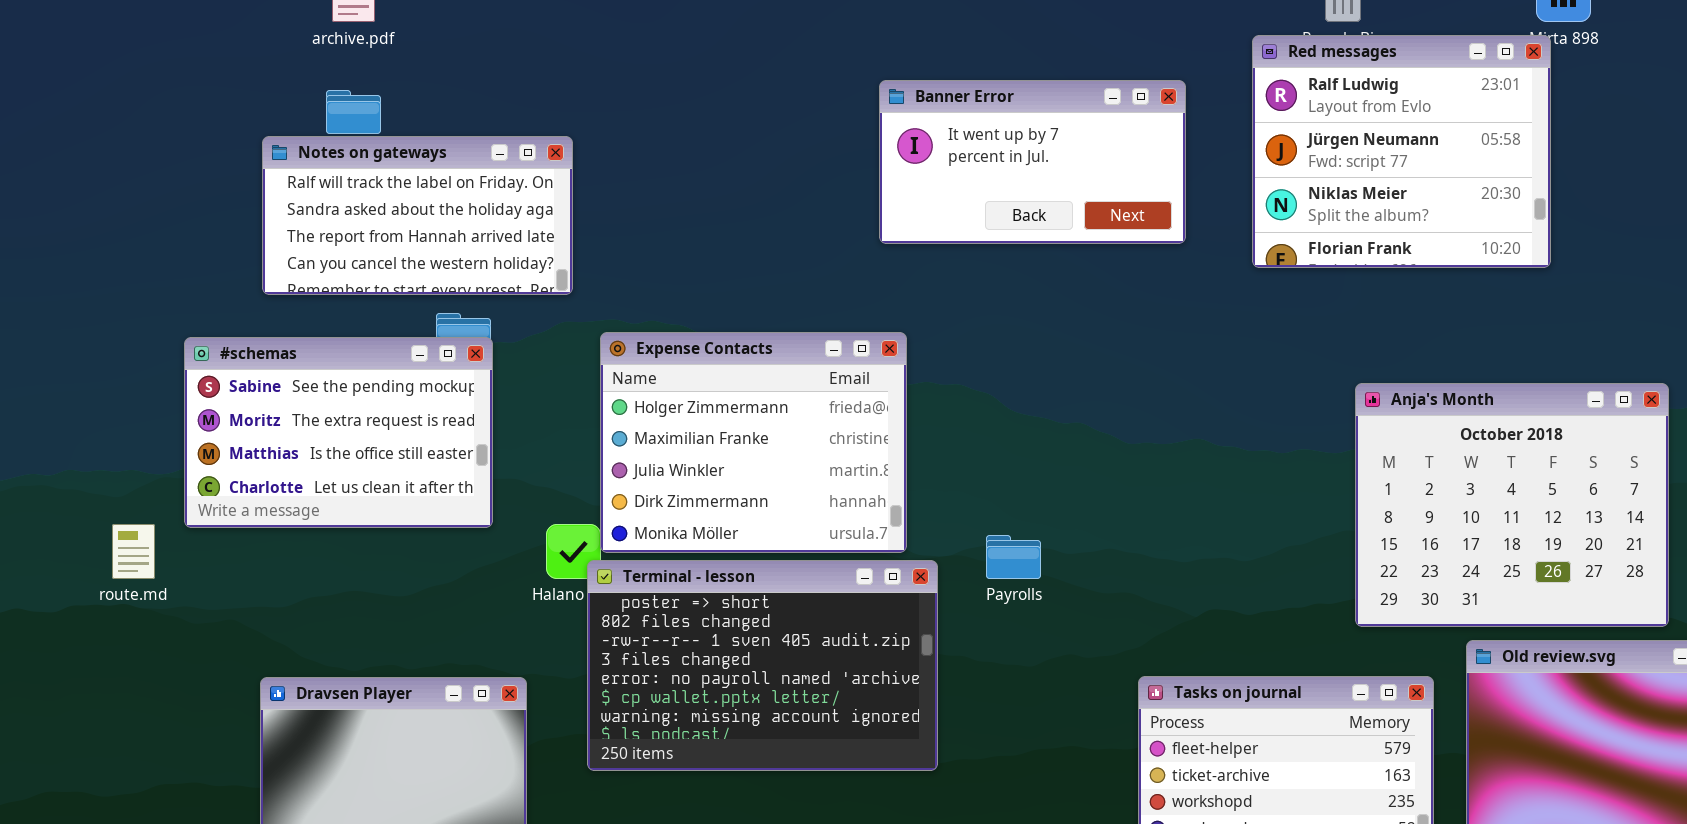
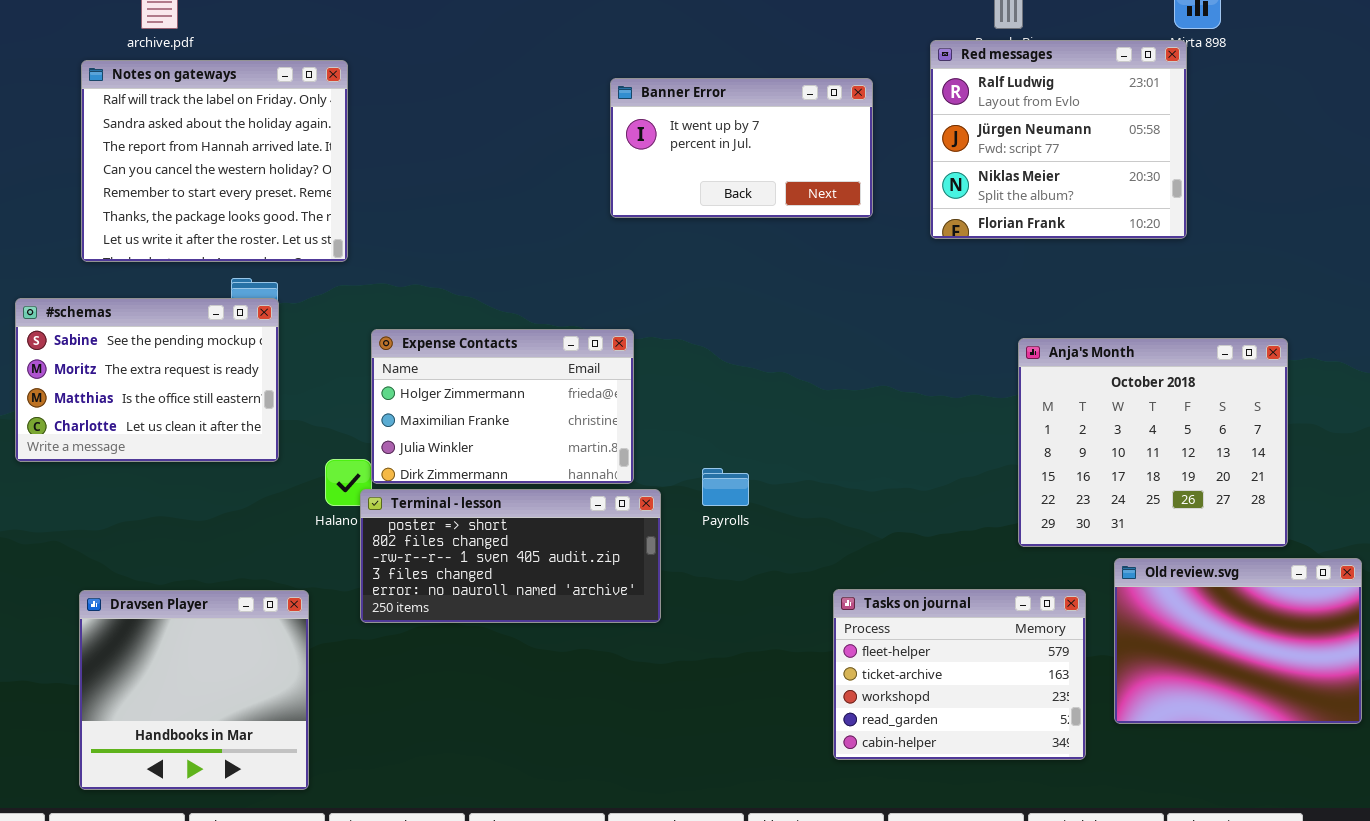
Notes on gateways: [262,136,573,295] -> [81,60,348,262], resized
Expense Contacts: [600,332,907,553] -> [371,329,634,484], resized
Terminal - lesson: [587,560,938,771] -> [360,489,661,623], resized

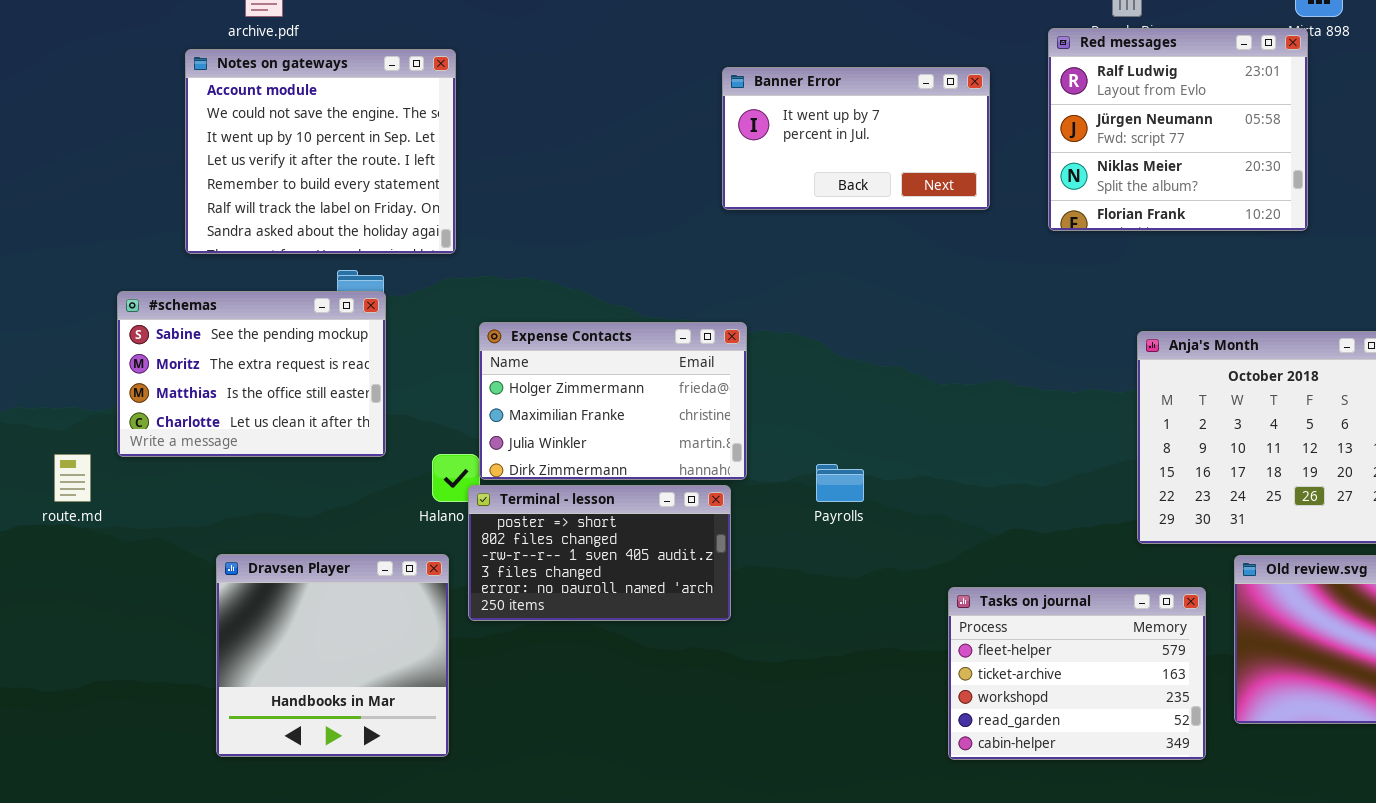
Notes on gateways: [81,60,348,262] -> [185,49,456,254], scrolled up 5 rows
Terminal - lesson: [360,489,661,623] -> [468,485,731,621], resized
Dravsen Player: [79,590,309,790] -> [216,554,449,757], moved

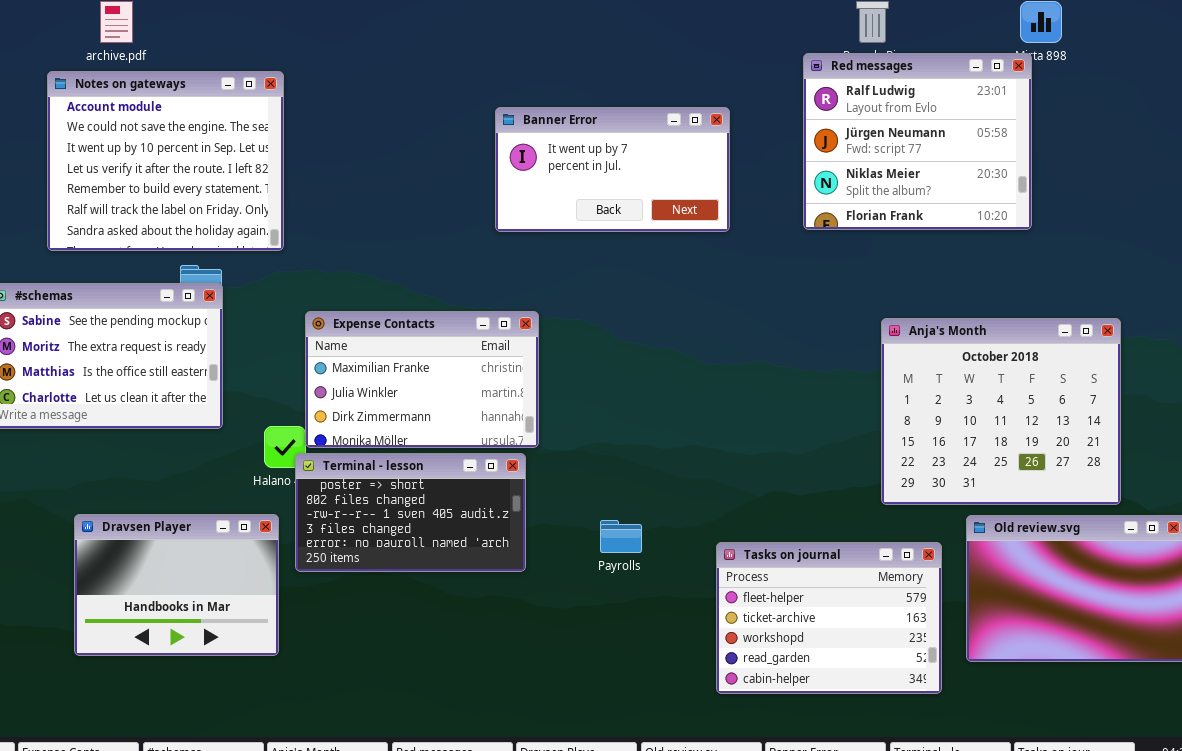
Banner Error: [722,67,990,210] -> [495,107,730,232], moved
Expense Contacts: [479,322,747,480] -> [305,311,539,448], scrolled down 1 row
Payrolls: [816,464,864,502] -> [600,520,642,553], moved
Dravsen Player: [216,554,449,757] -> [74,514,279,656], resized

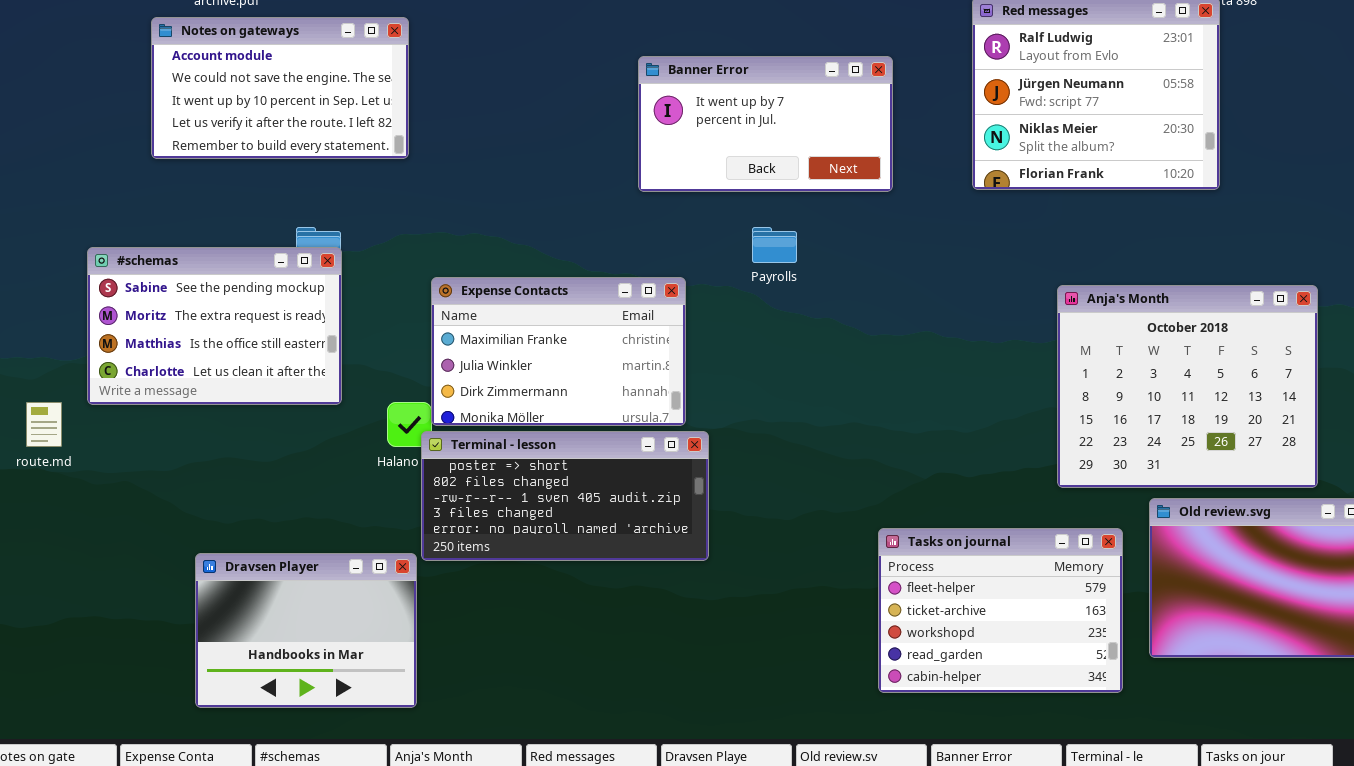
Notes on gateways: [47,71,284,251] -> [151,17,409,159], resized
Terminal - lesson: [295,453,526,572] -> [421,431,709,561], resized
Dravsen Player: [74,514,279,656] -> [195,553,417,708], moved
Payrolls: [600,520,642,553] -> [752,227,797,263], moved

